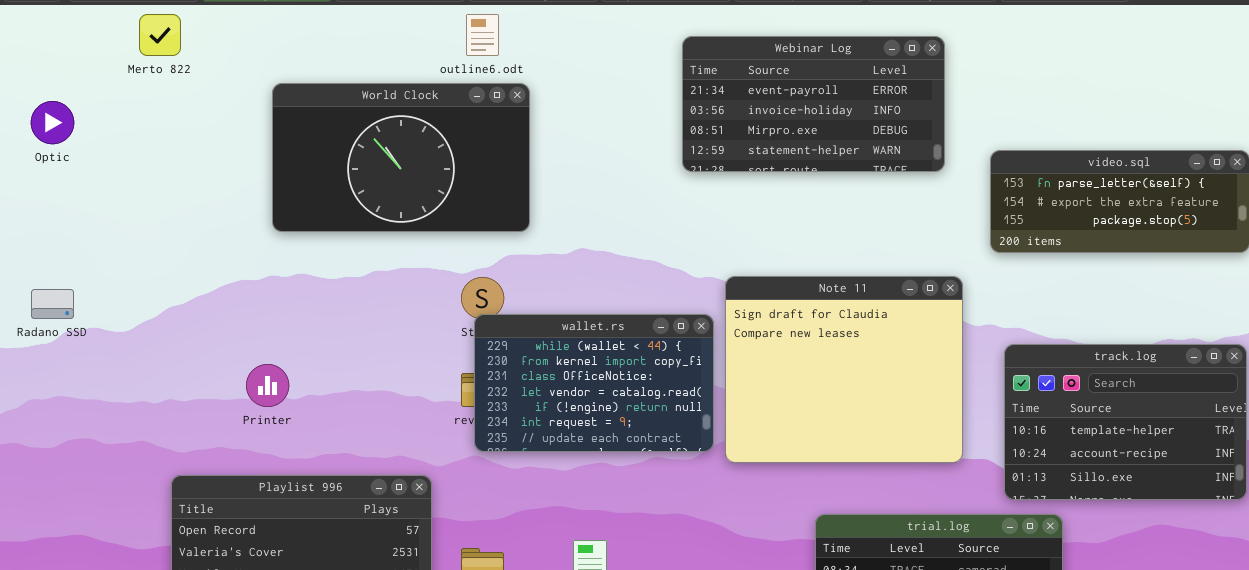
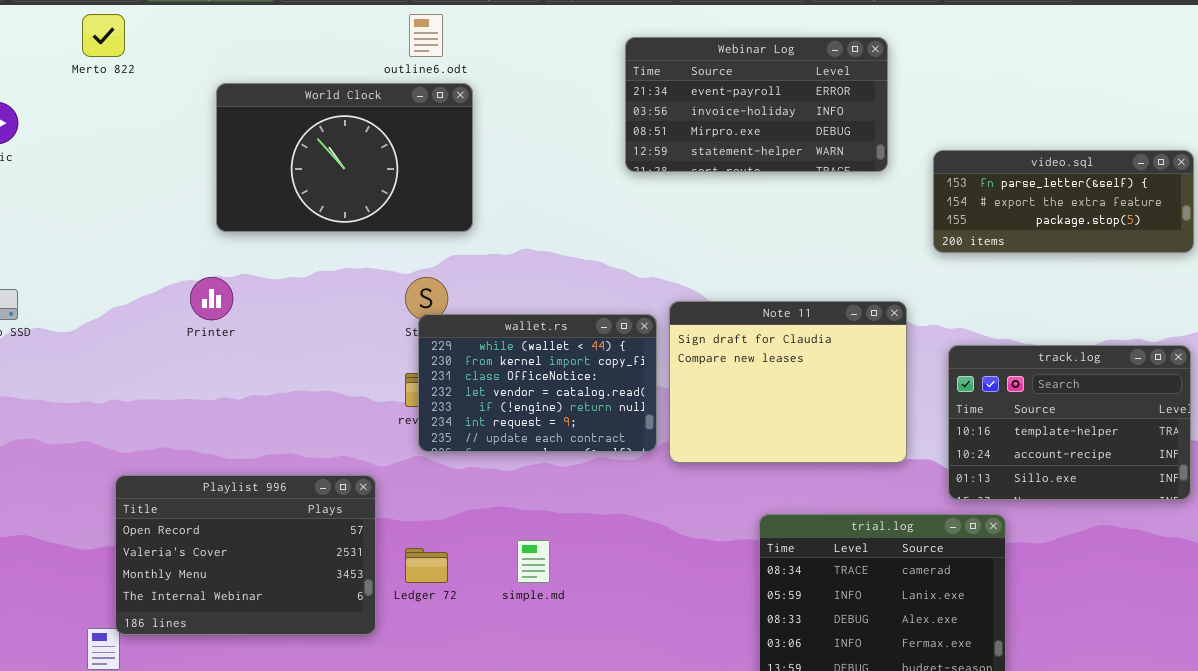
Note 11: [725,276,963,463] -> [669,301,907,463], resized
Printer: [246,364,289,407] -> [190,277,233,320], moved

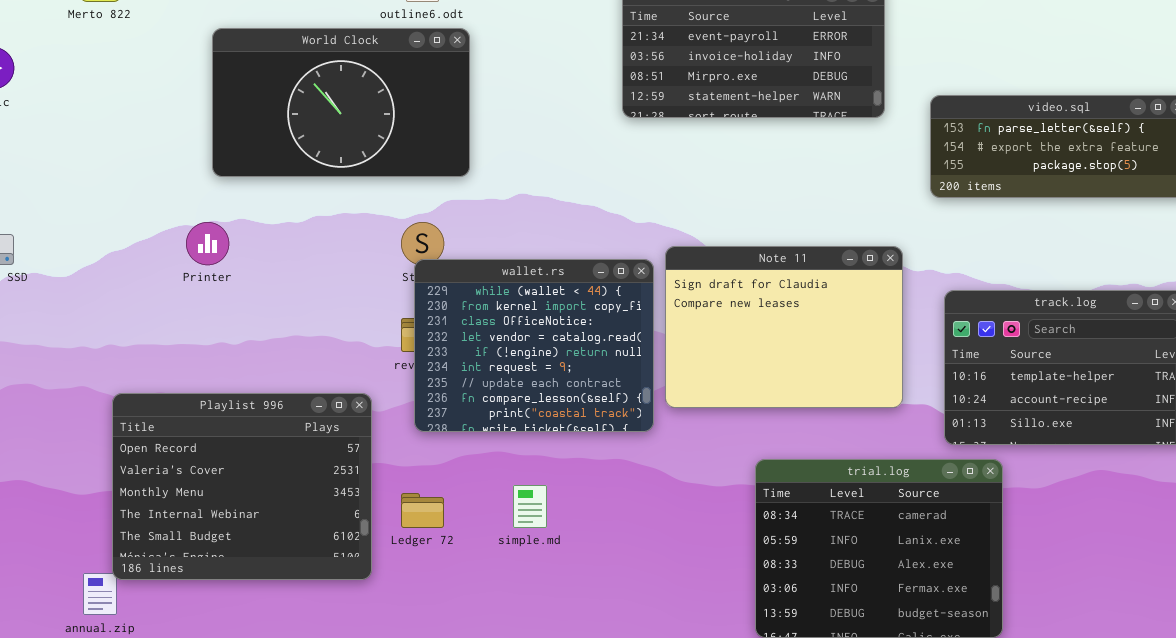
wallet.rs: [418,314,657,452] -> [414,259,654,432], resized
Playlist 996: [115,475,376,635] -> [112,393,372,580], resized

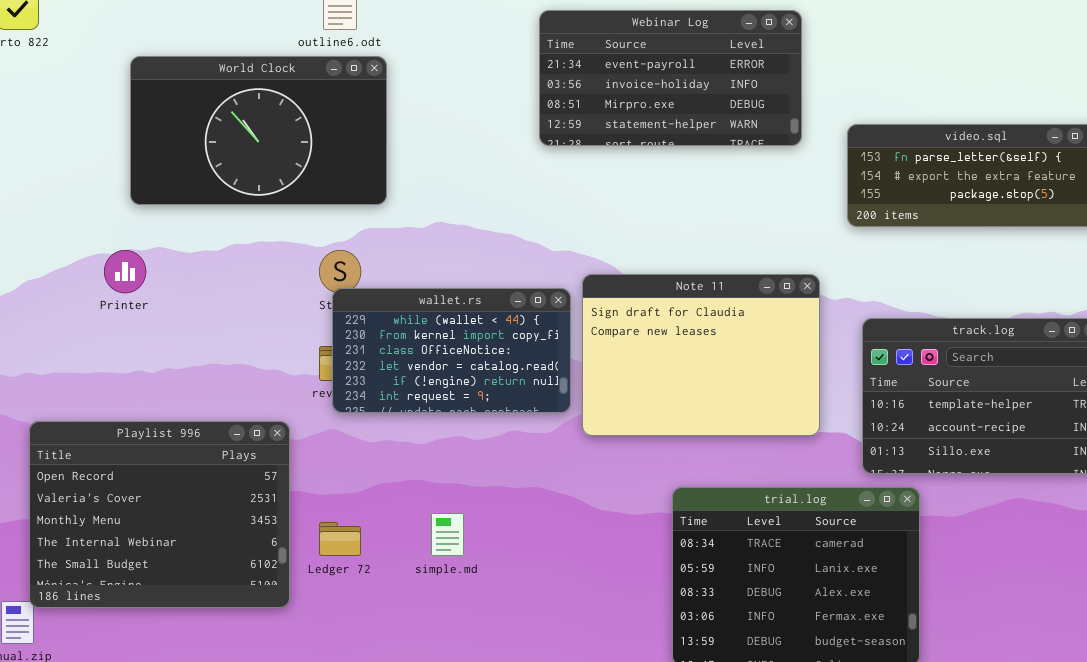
wallet.rs: [414,259,654,432] -> [332,288,571,413], resized

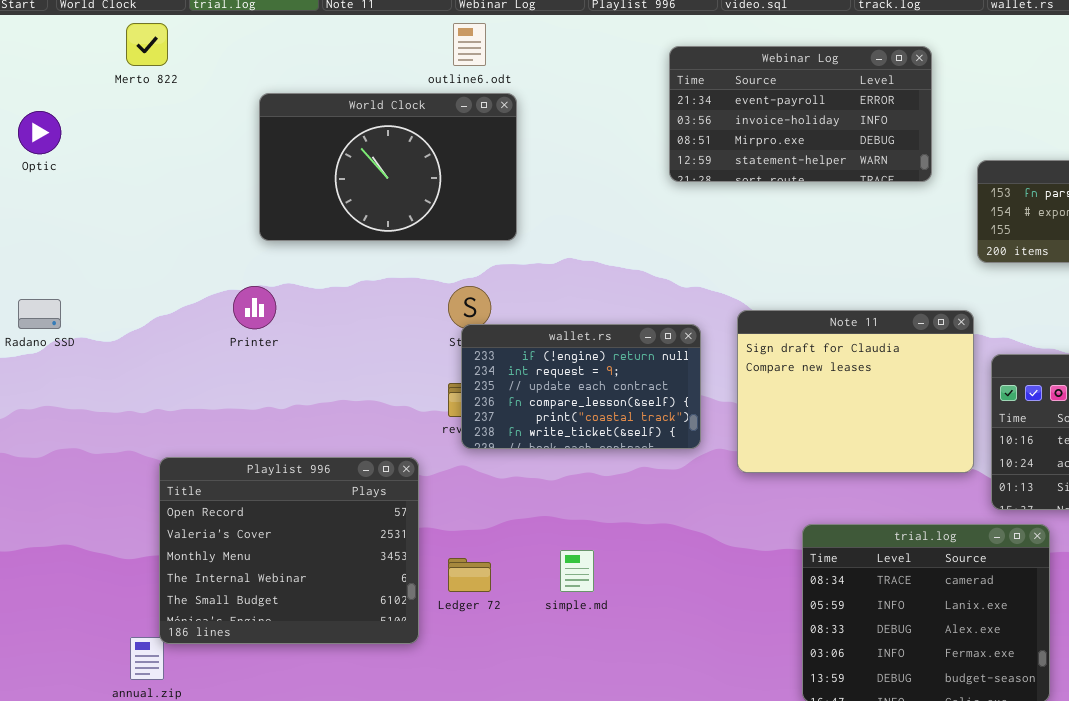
Note 11: [582,274,820,436] -> [737,310,974,473], moved
wallet.rs: [332,288,571,413] -> [461,324,701,449], scrolled down 4 rows

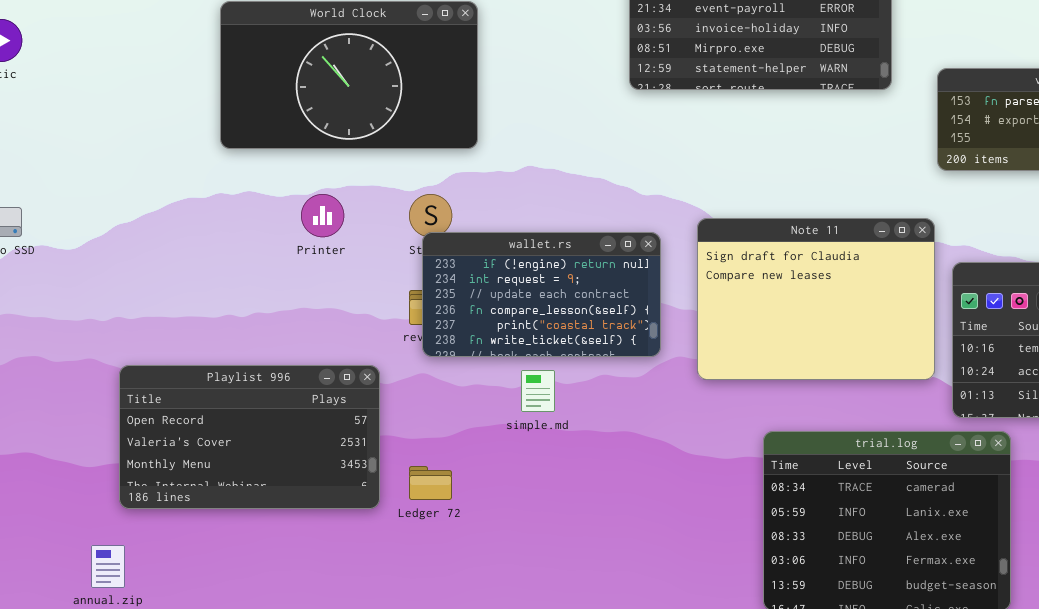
Printer: [233,286,276,329] -> [301,194,344,237], moved
Playlist 996: [159,457,419,644] -> [119,365,380,509], resized
simple.md: [560,550,594,592] -> [521,370,555,412], moved

